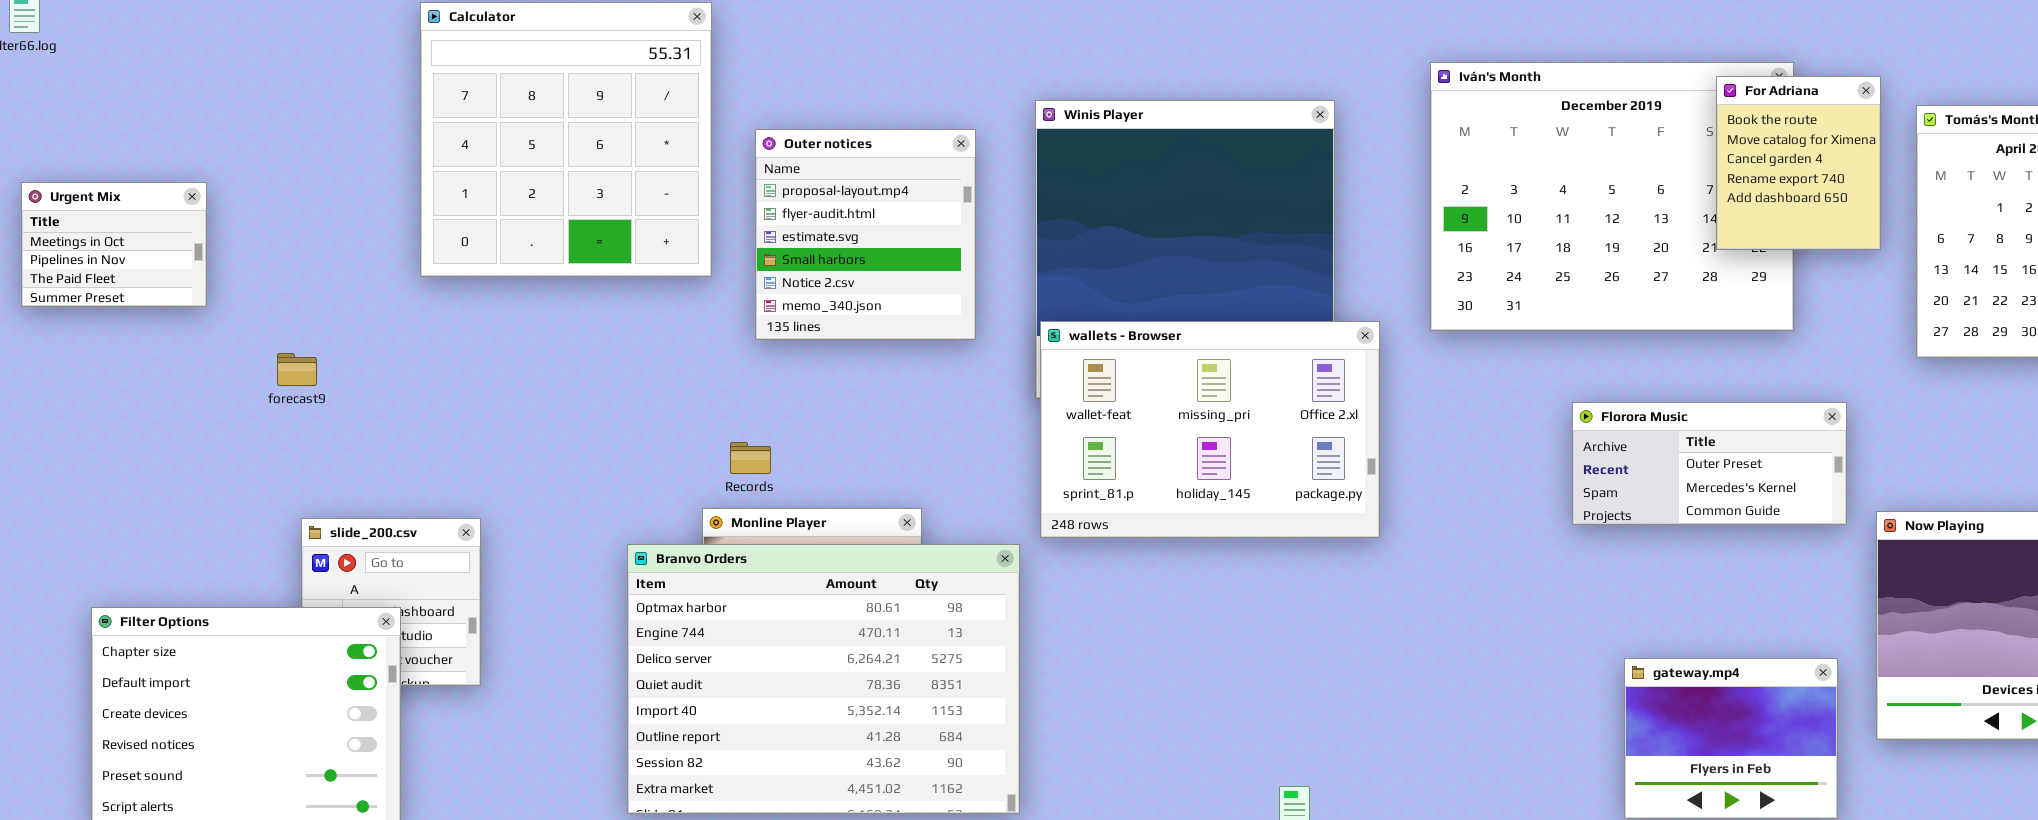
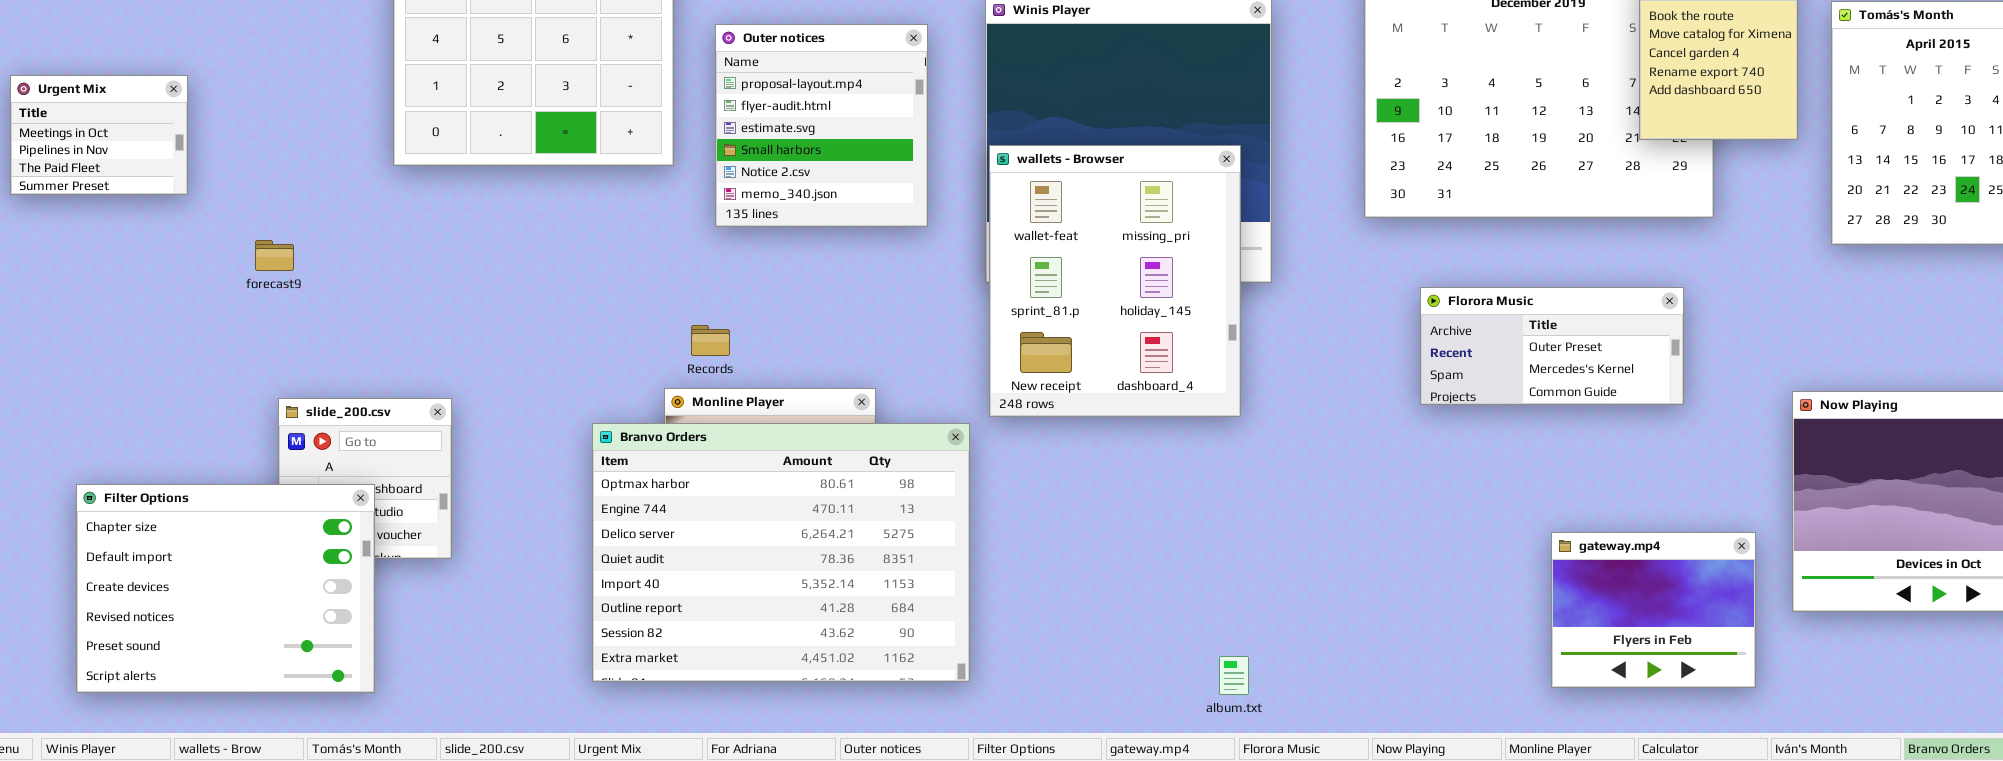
wallets - Browser: [1040,321,1380,538] -> [989,145,1241,417], resized
Florora Music: [1572,402,1847,525] -> [1420,287,1684,405], moved

